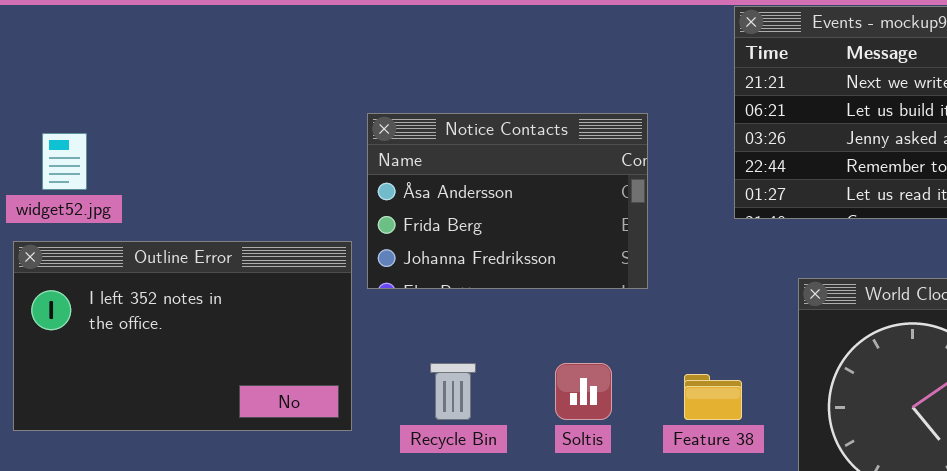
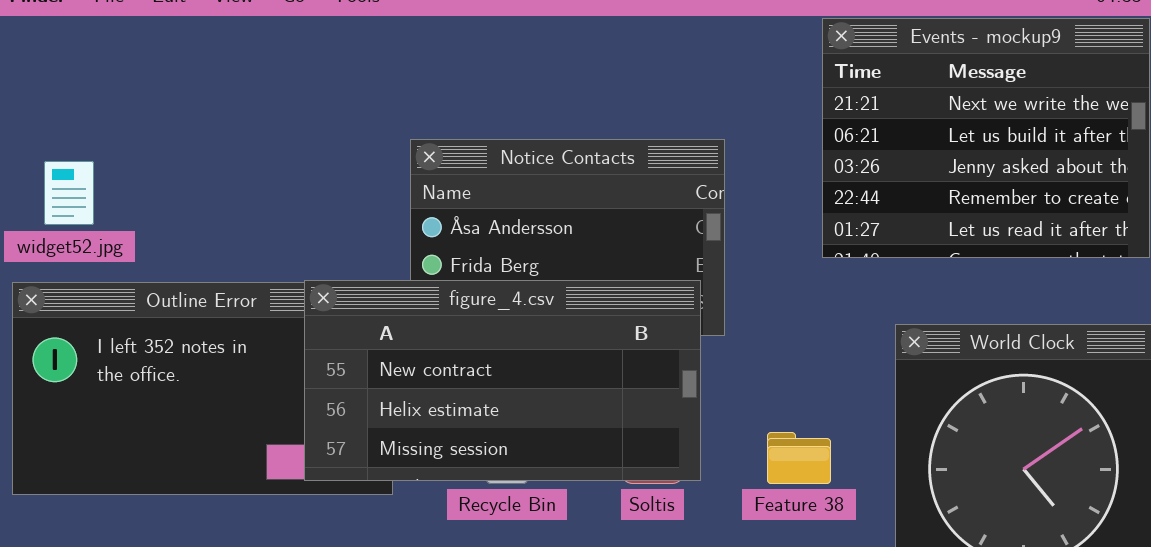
figure_4.csv: none -> [304,280,701,481], opened

